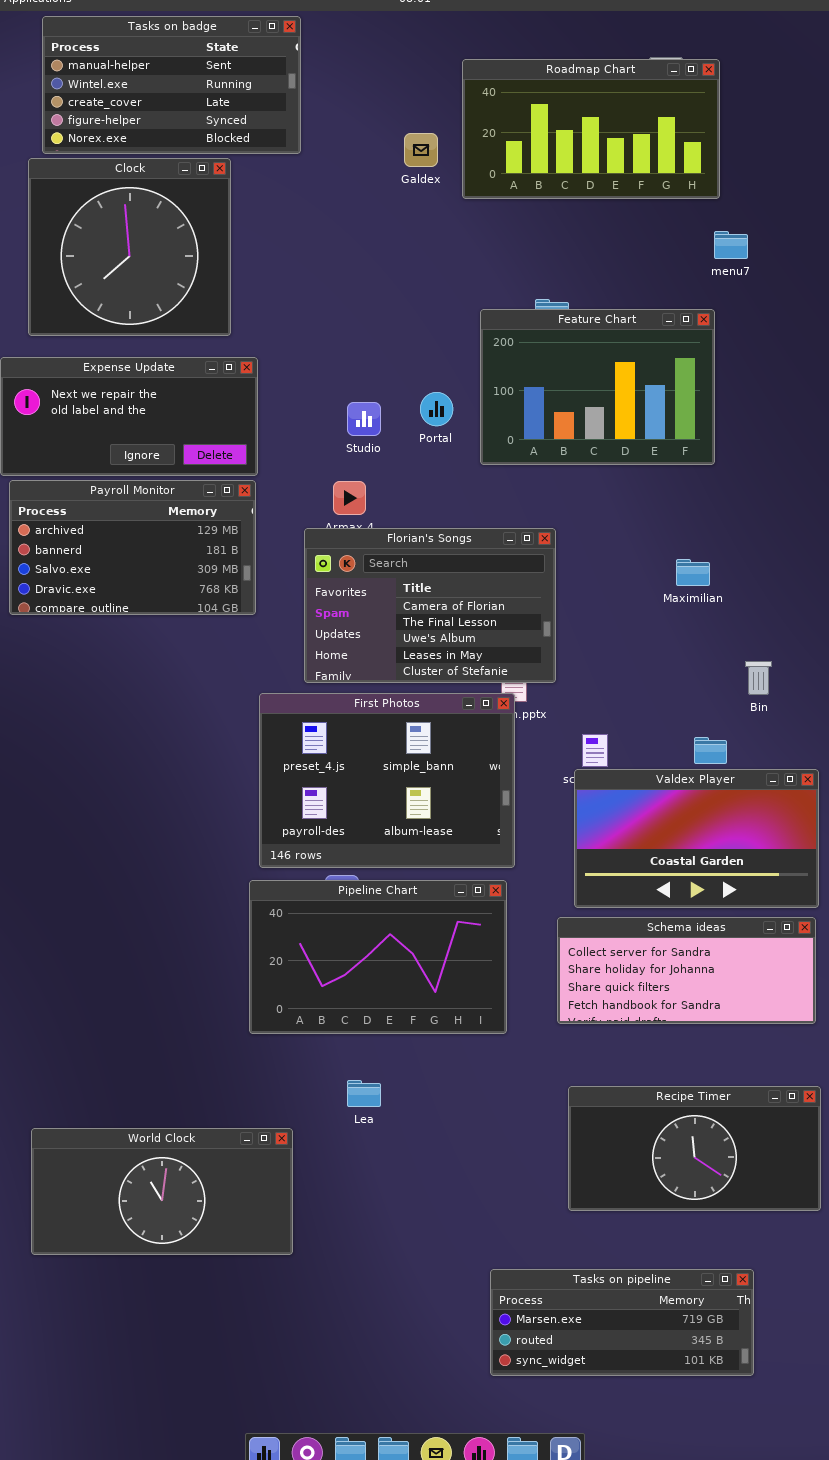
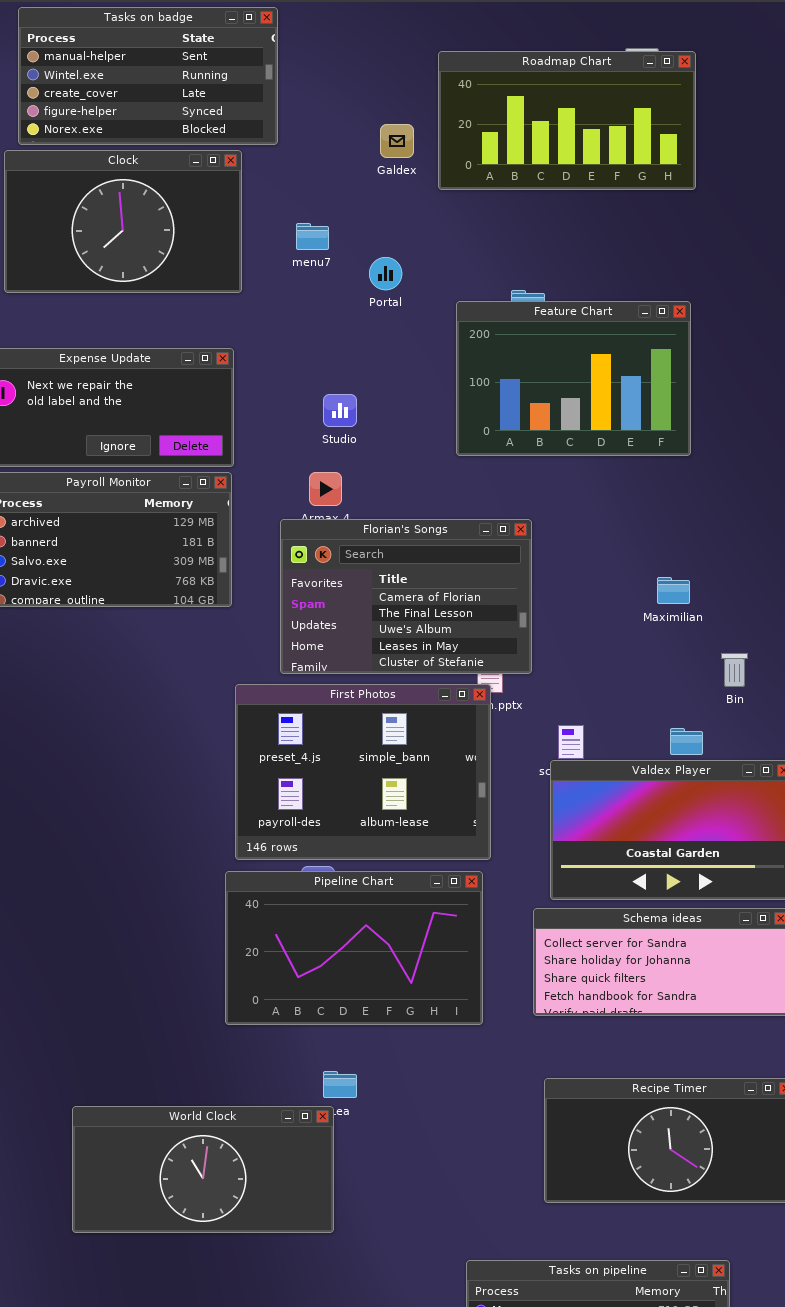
Clock: [28,158,231,336] -> [4,150,242,293], resized
menu7: [714,231,748,259] -> [296,223,329,250], moved
Portal: [420,392,453,426] -> [369,257,402,290], moved
Maximilian: [676,559,710,586] -> [657,577,690,604], moved
World Clock: [31,1128,293,1255] -> [72,1106,334,1233], moved

